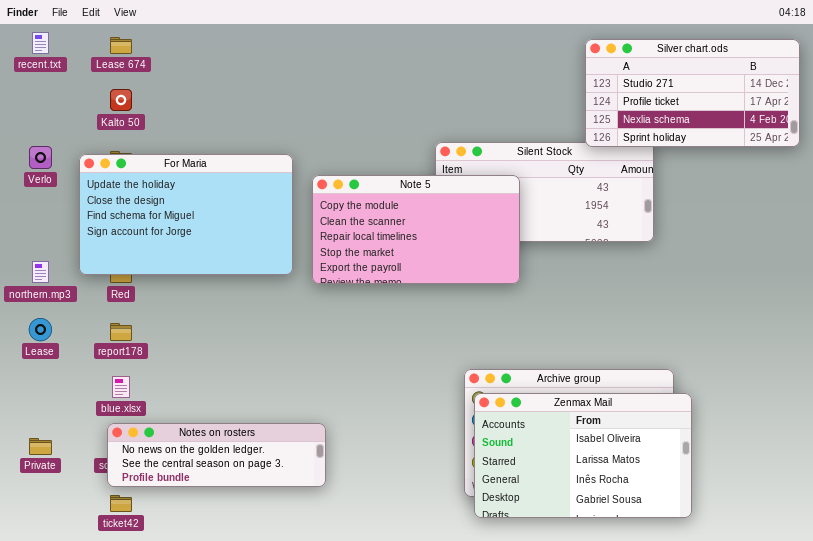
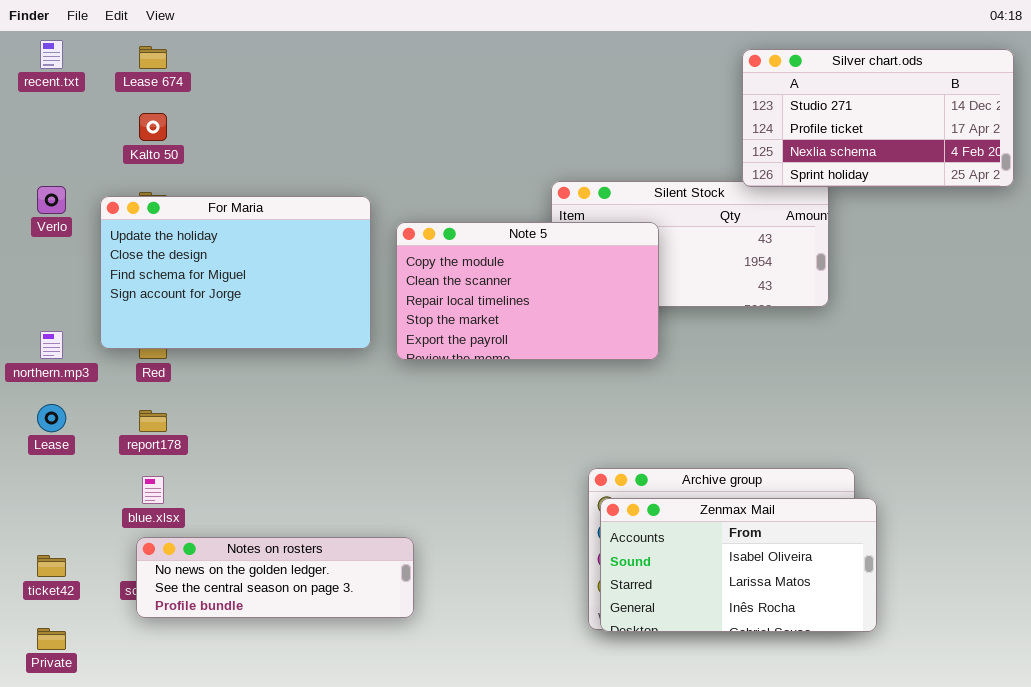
Zenmax Mail: [474,393,692,518] -> [600,498,877,632], resized
Private: [29,438,52,455] -> [37,628,66,650], moved
ticket42: [110,495,132,512] -> [37,555,66,577], moved

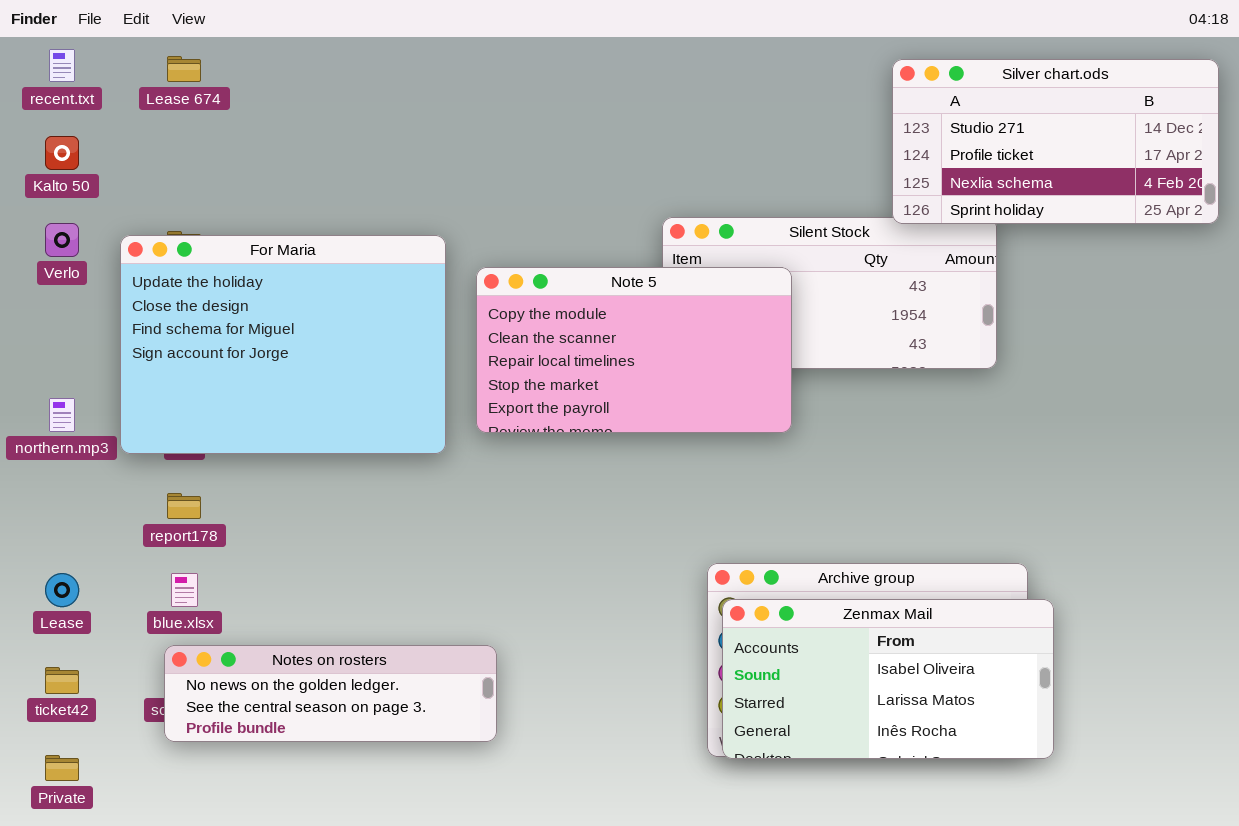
Kalto 50: [139,113,167,141] -> [45,136,79,170], moved
For Maria: [100,196,371,349] -> [120,235,446,454], resized
Lease: [37,404,66,432] -> [45,573,79,607], moved

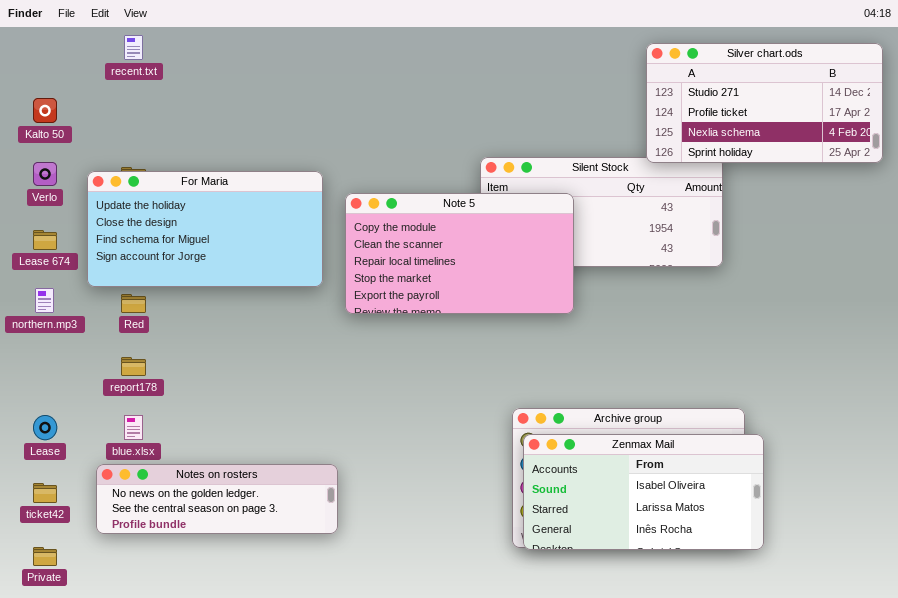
recent.txt: [49,49,75,82] -> [124,35,143,60], moved
Lease 674: [167,56,201,82] -> [33,230,57,250], moved
For Maria: [120,235,446,454] -> [87,171,323,287], resized
Notes on rosters: [164,645,497,742] -> [96,464,338,534], moved

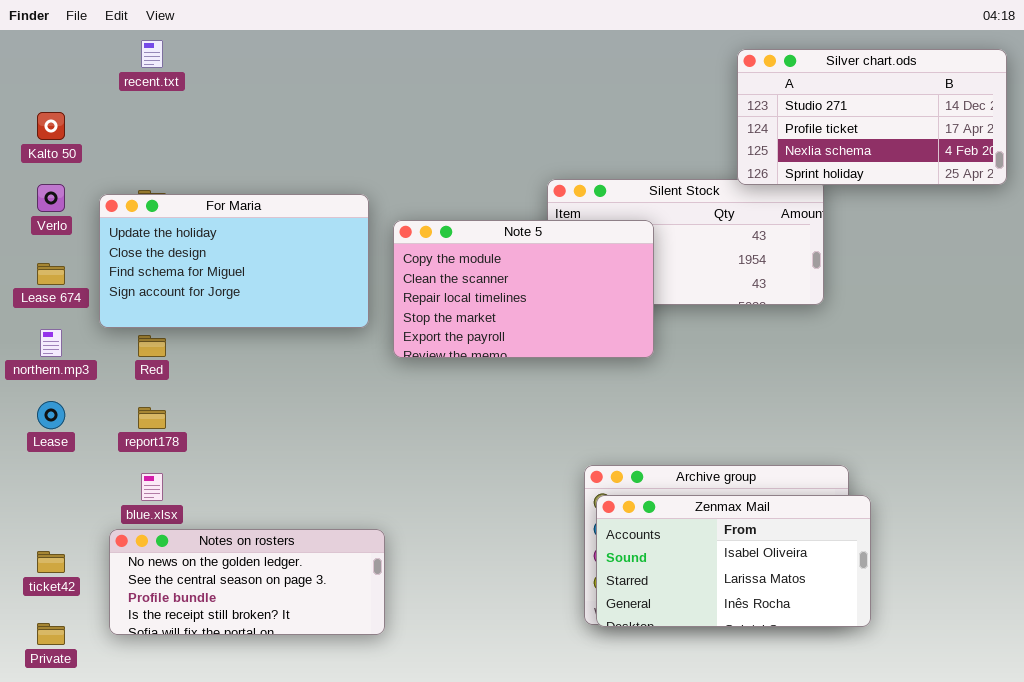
Lease: [33,415,57,440] -> [37,401,65,429], moved
Notes on rosters: [96,464,338,534] -> [109,529,385,635], resized

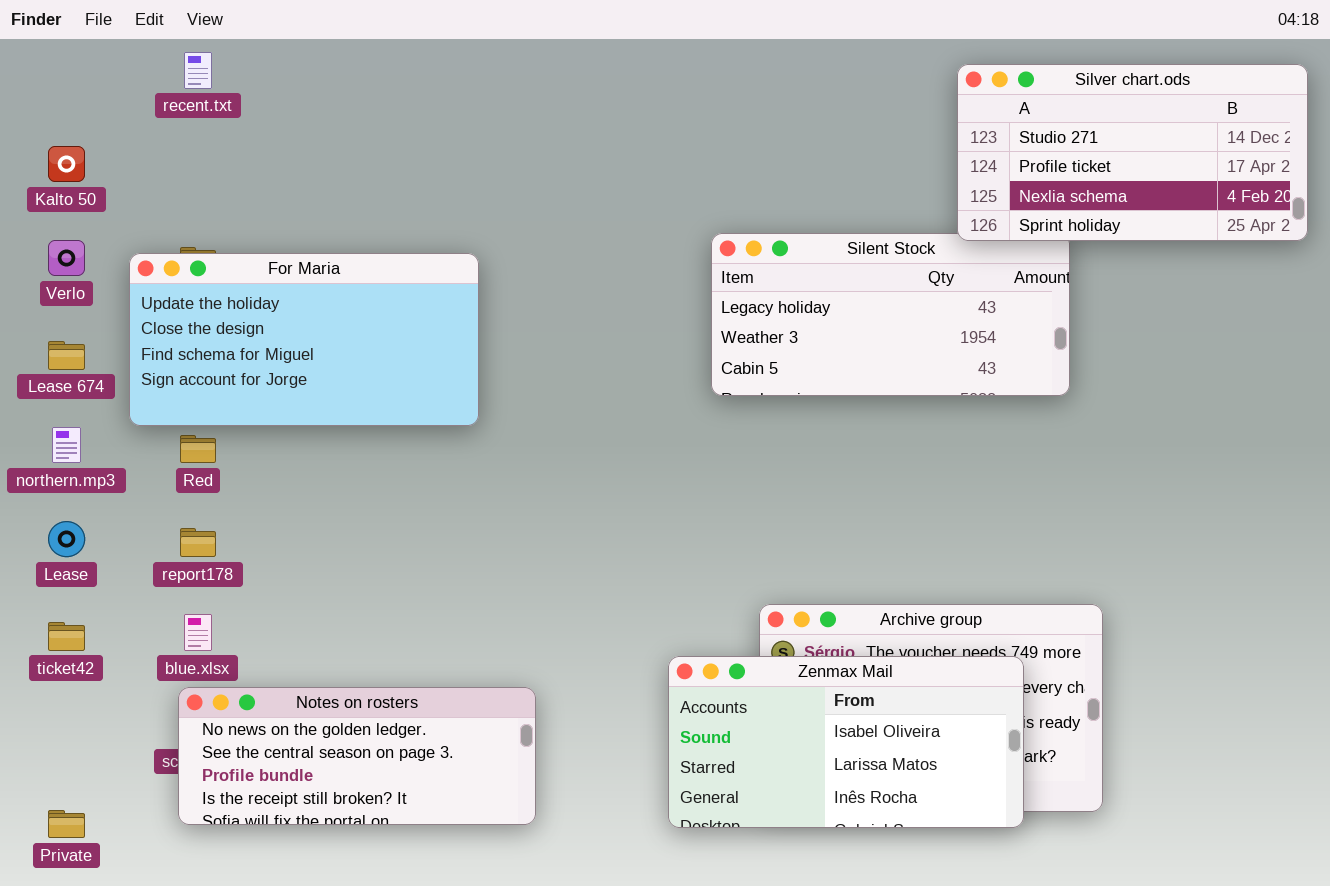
Note 5: [393,220,654,358] -> none, closed
Zenmax Mail: [596,495,871,627] -> [668,656,1024,828], moved
Notes on rosters: [109,529,385,635] -> [178,687,536,825], moved
ticket42: [37,551,65,573] -> [48,622,85,651], moved

